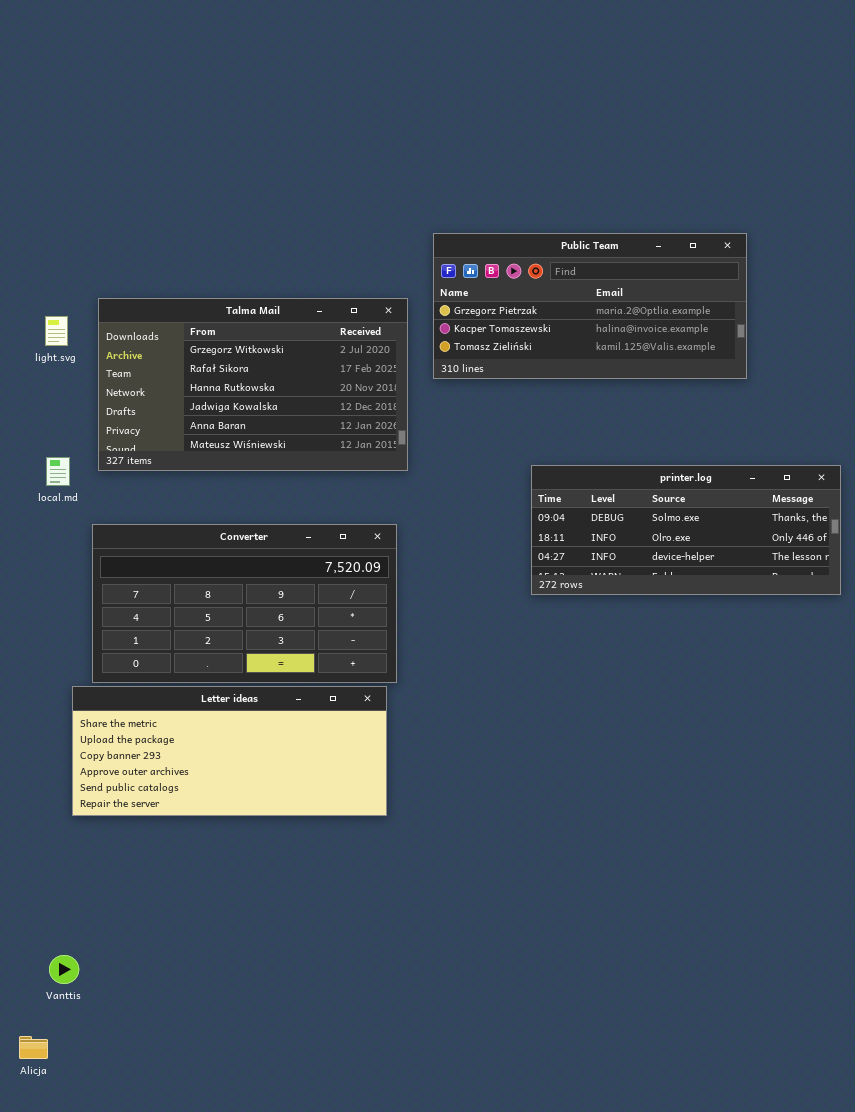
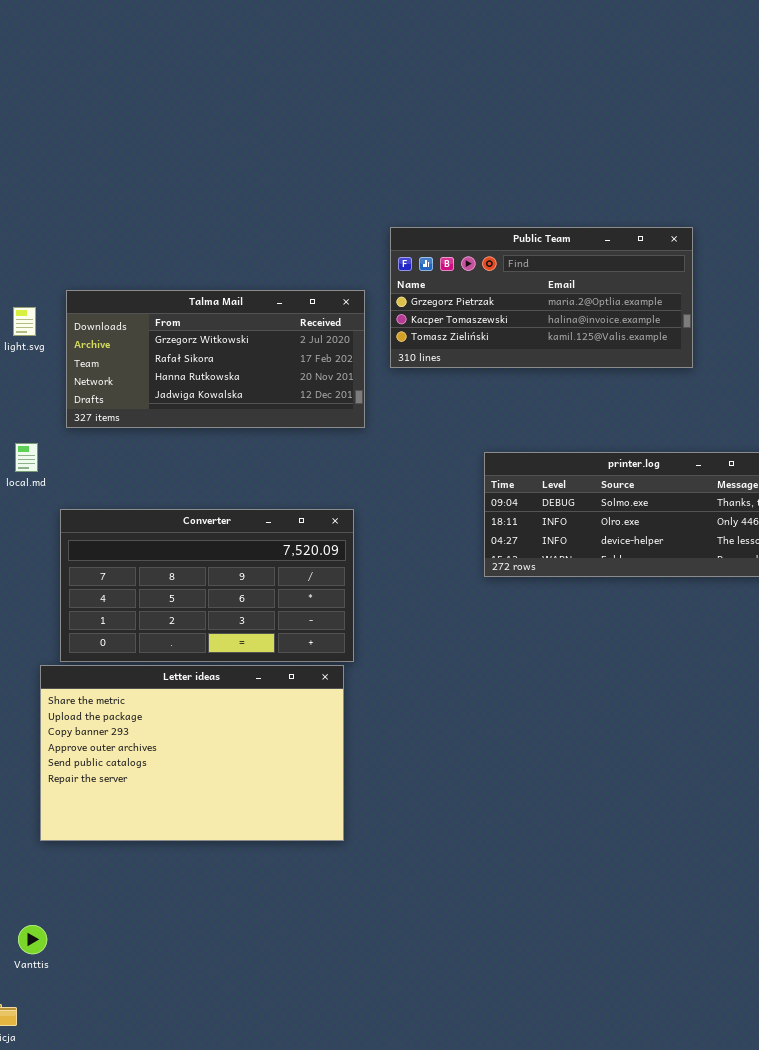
Talma Mail: [98,298,408,471] -> [66,290,365,428], resized
Letter ideas: [72,686,387,816] -> [40,665,344,841], resized

